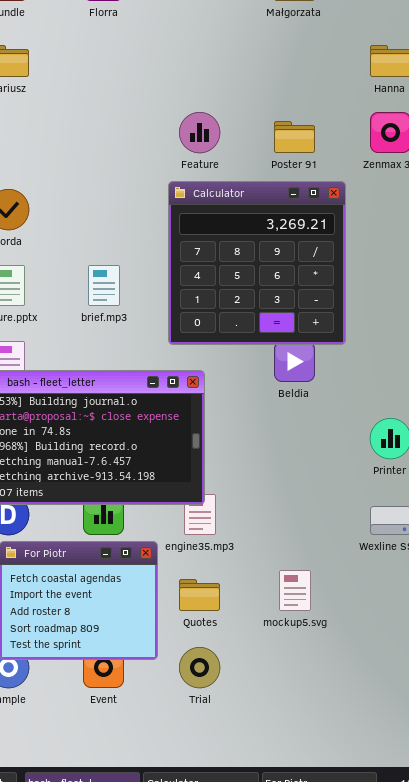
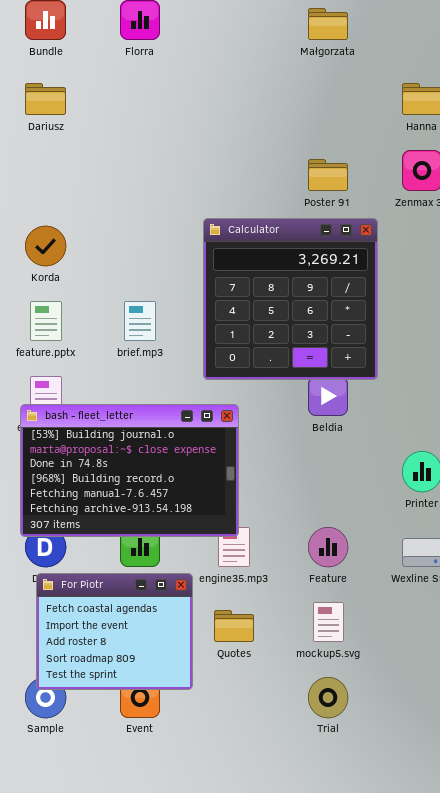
Feature: [179,112,220,153] -> [308,527,348,567], moved
Trial: [179,647,220,688] -> [308,677,348,718], moved

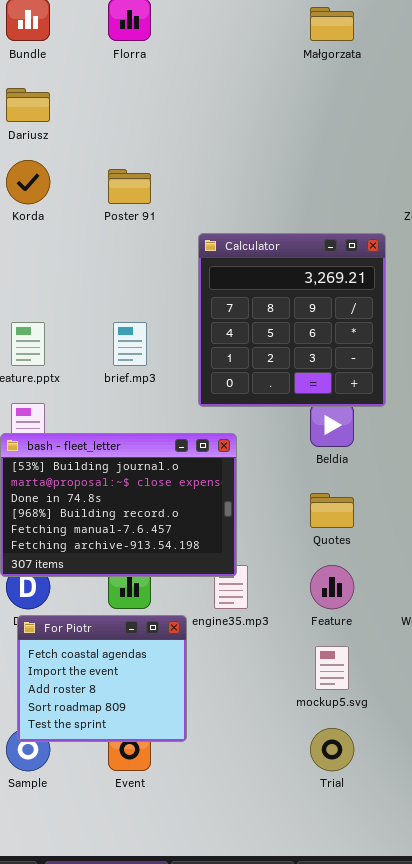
Poster 91: [308,159,348,191] -> [108,169,151,204], moved
Korda: [25,226,66,266] -> [6,160,50,204], moved
Quotes: [214,610,254,642] -> [310,493,354,528], moved

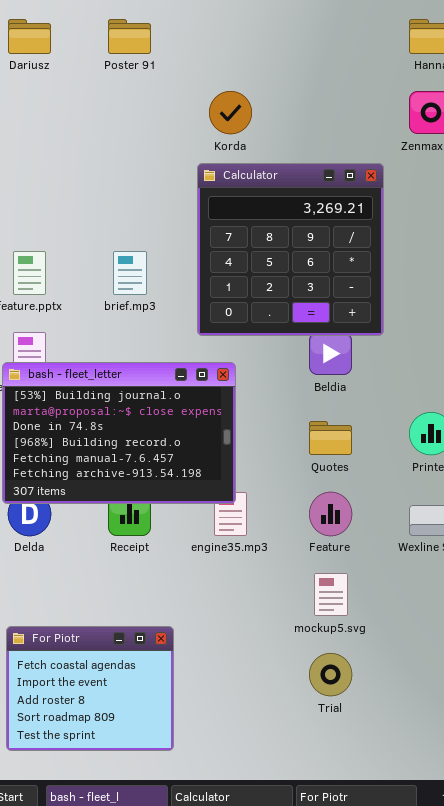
Korda: [6,160,50,204] -> [209,91,252,134], moved
Poster 91: [108,169,151,204] -> [108,19,151,54], moved
For Piotr: [17,615,187,742] -> [6,626,174,751], moved

